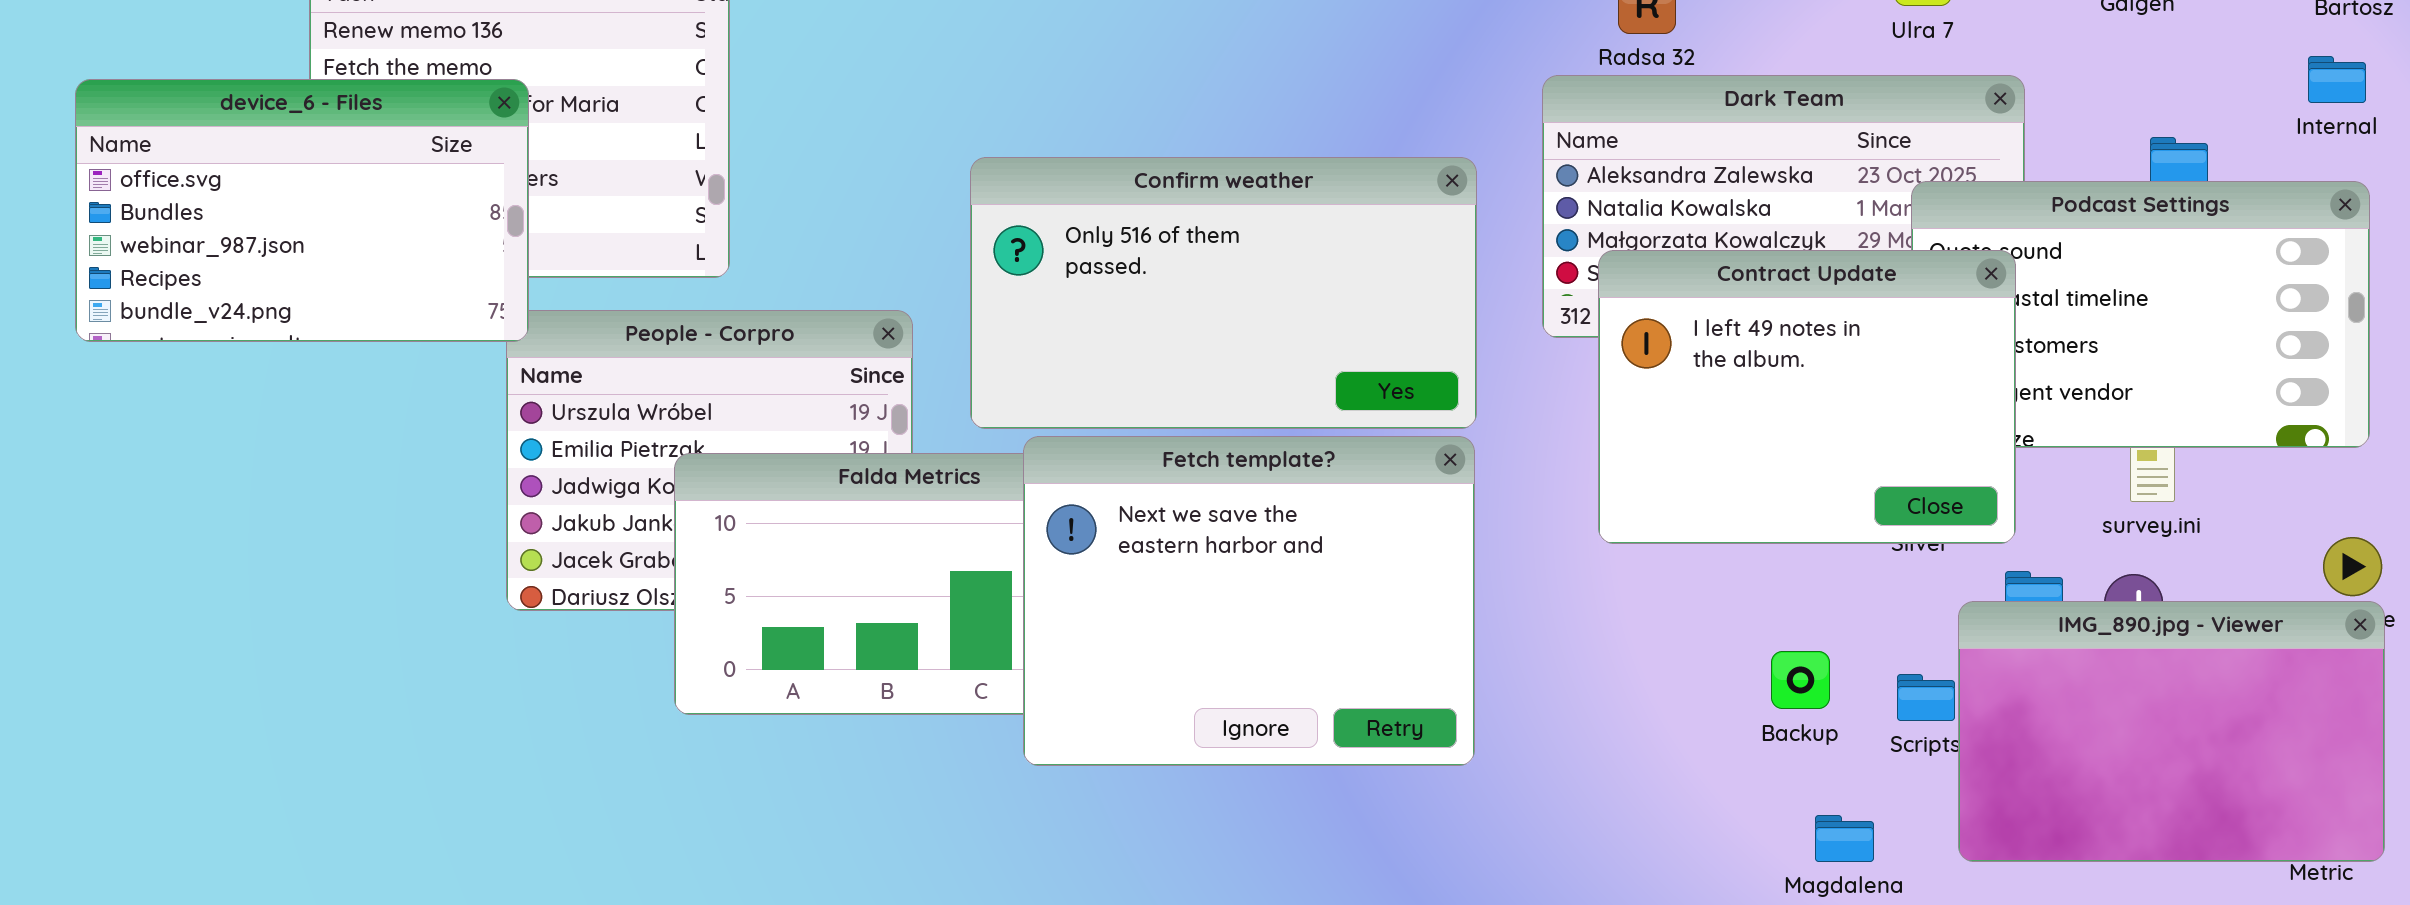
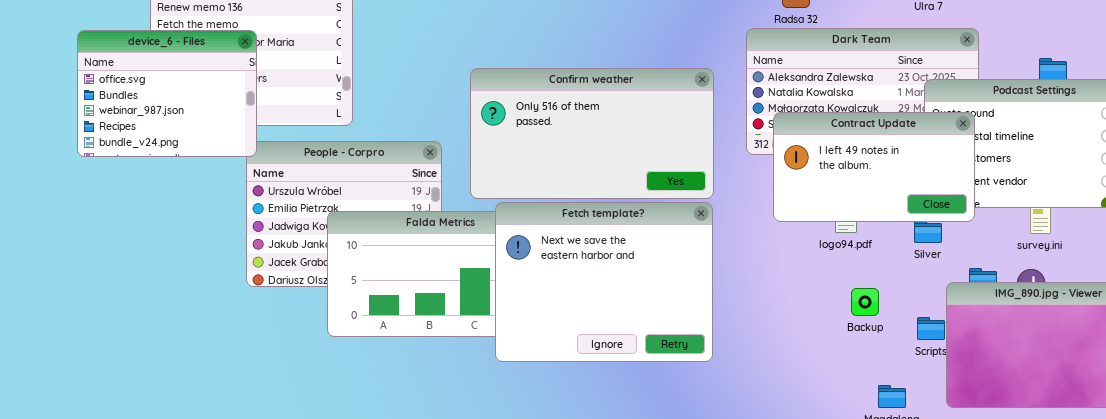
device_6 - Files: [75,79,529,342] -> [77,30,257,157], resized
Contract Update: [1598,250,2016,544] -> [773,112,975,222], resized
Backup: [1771,651,1830,709] -> [851,288,879,316], moved

